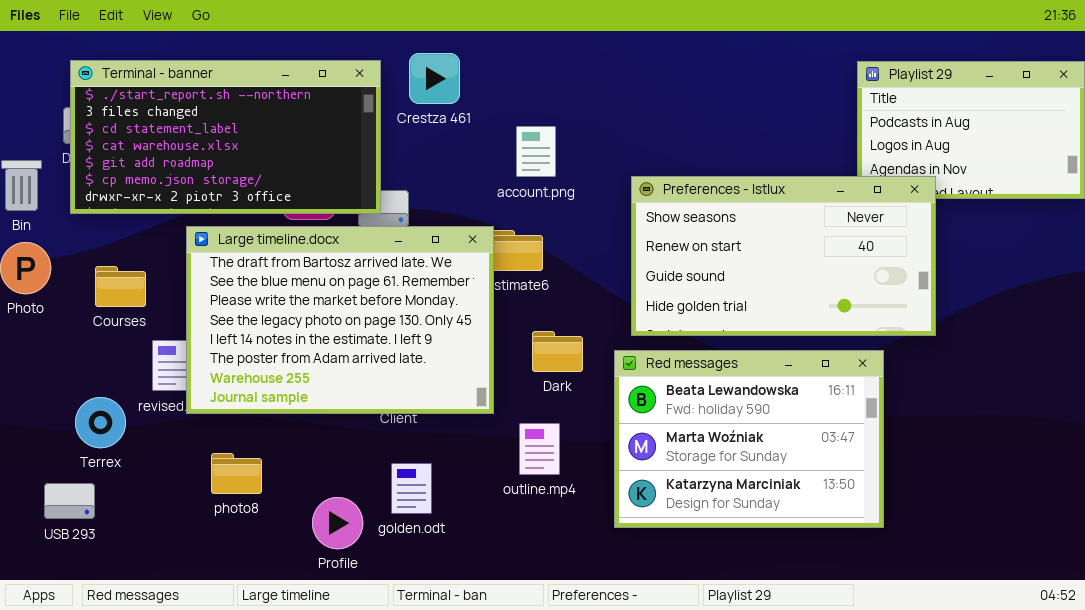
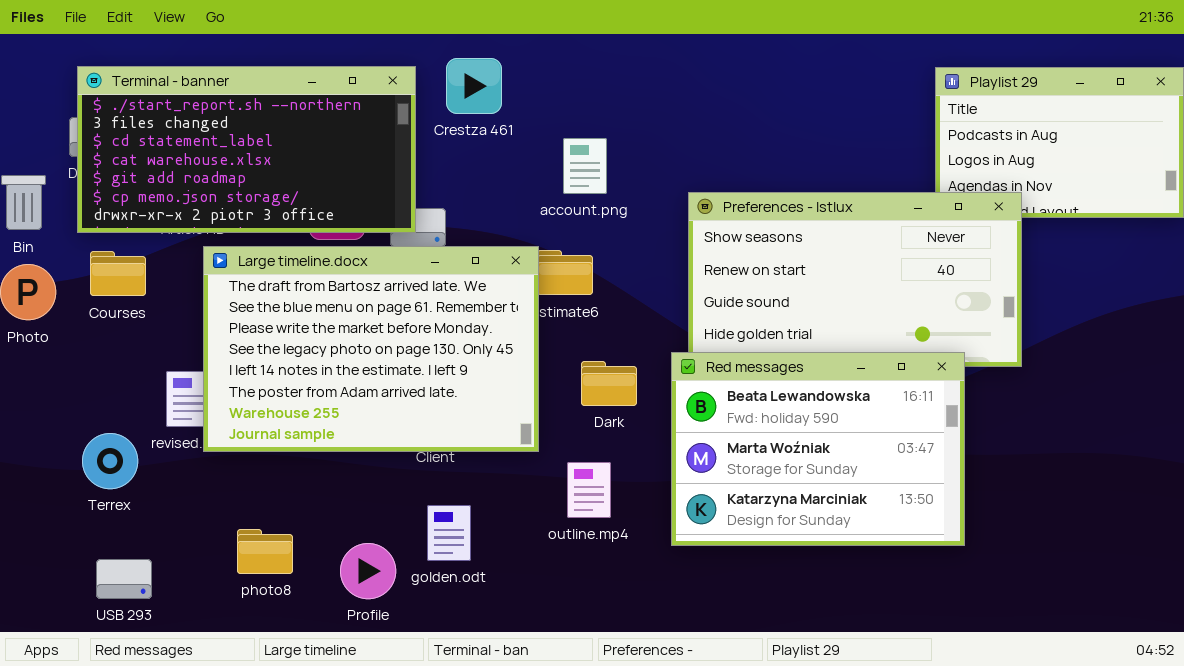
Courses: [95,266,146,307] -> [90,251,146,296], moved
Red messages: [614,350,884,528] -> [671,352,965,546], moved
photo8: [211,453,262,494] -> [237,529,293,574], moved
USB 293: [44,483,95,519] -> [96,559,152,599], moved

